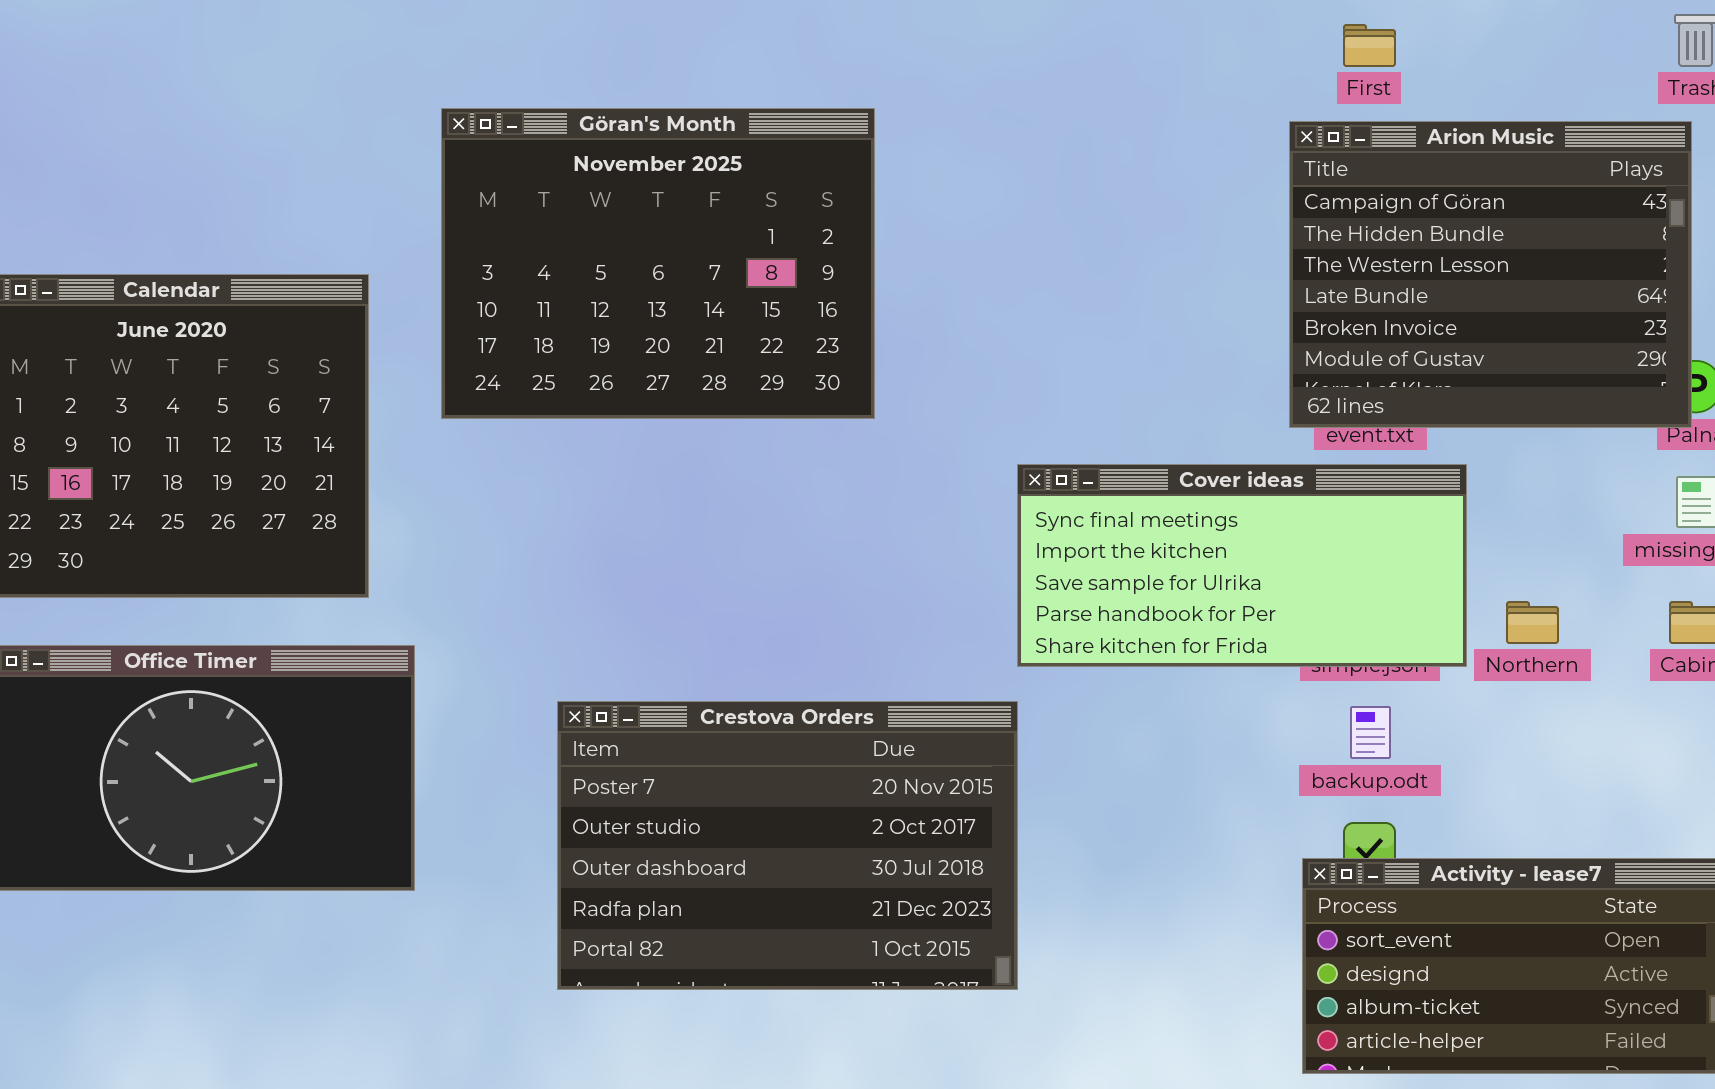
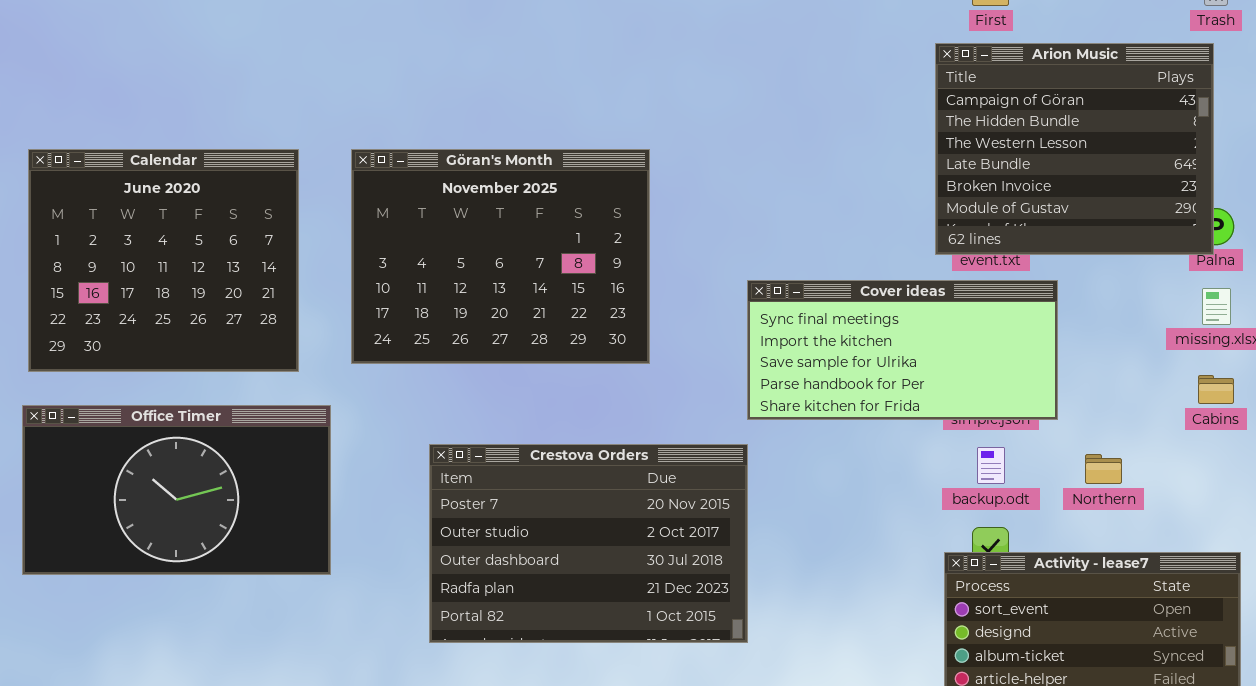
Göran's Month: [441,108,875,419] -> [351,149,650,364], moved
Northern: [1506,601,1559,644] -> [1085,454,1122,484], moved

